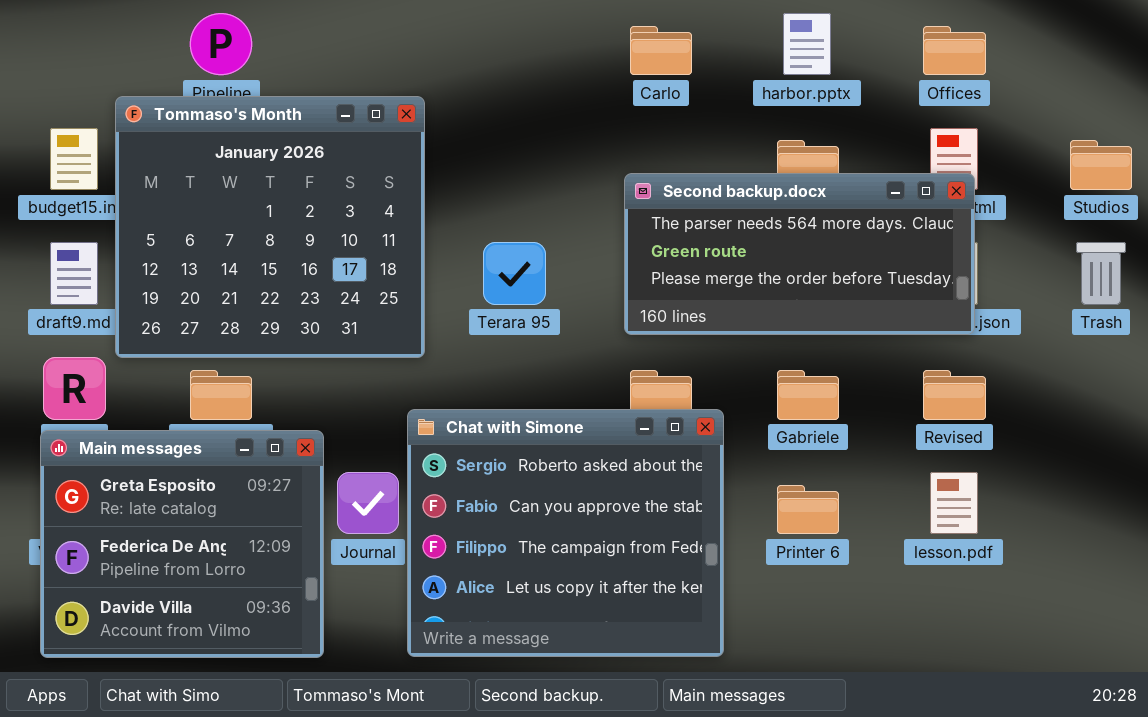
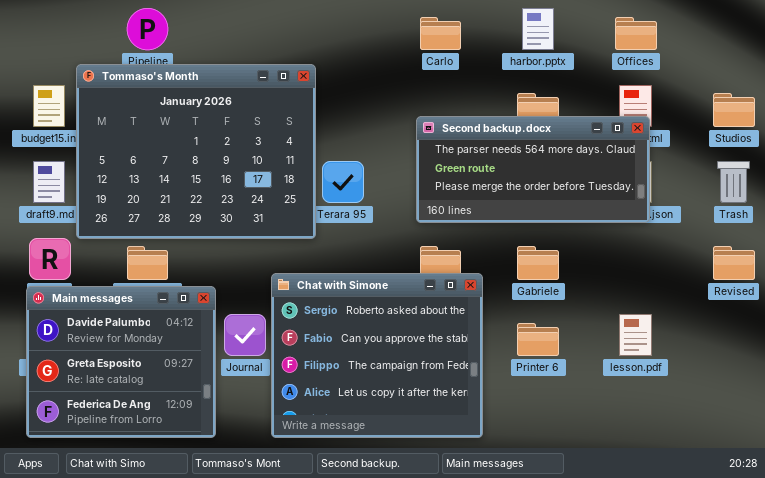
Tommaso's Month: [115,96,425,358] -> [76,64,316,239], resized
Revised: [923,370,986,420] -> [713,246,755,280], moved
Main messages: [40,430,324,658] -> [26,286,216,438], scrolled up 1 row

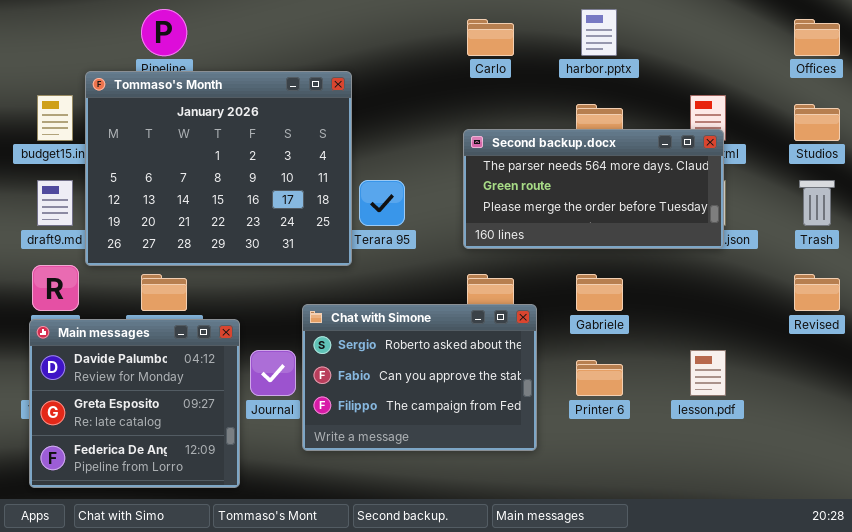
Offices: [615,17,657,50] -> [794,19,840,56], moved
Chat with Simone: [271,273,483,438] -> [302,304,537,451], resized

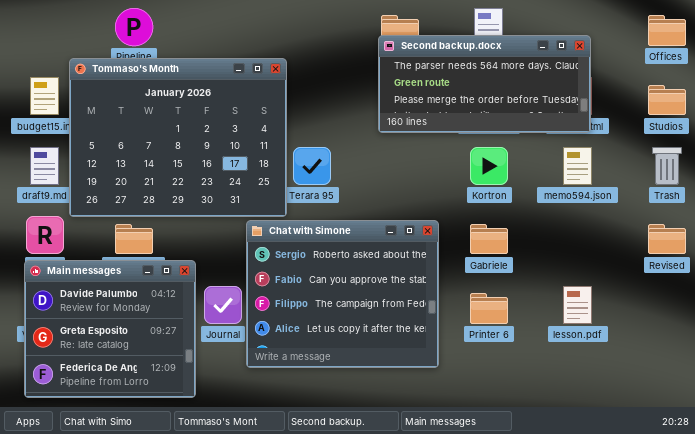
Second backup.docx: [463,129,724,249] -> [378,35,591,133], moved
Chat with Simone: [302,304,537,451] -> [246,220,439,368], resized

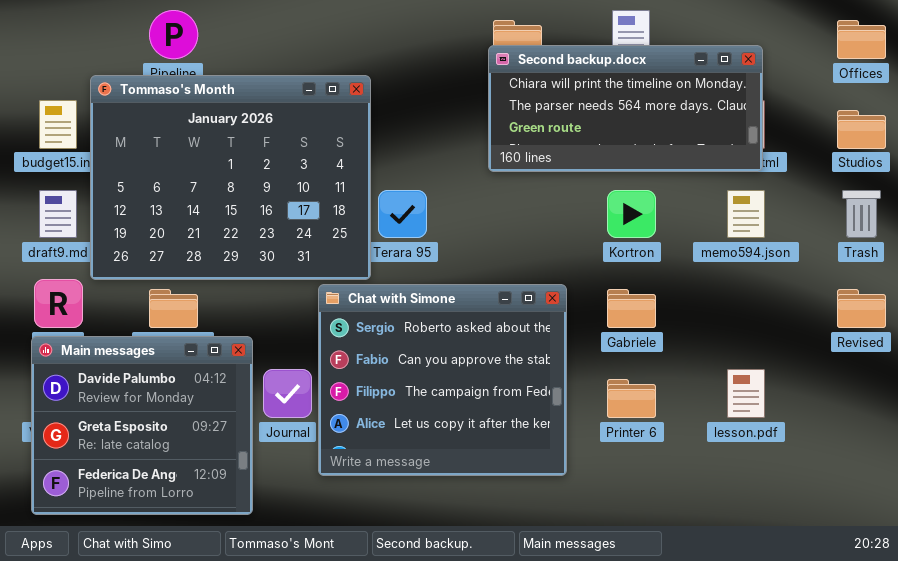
Second backup.docx: [378,35,591,133] -> [488,45,763,172], scrolled up 1 row

